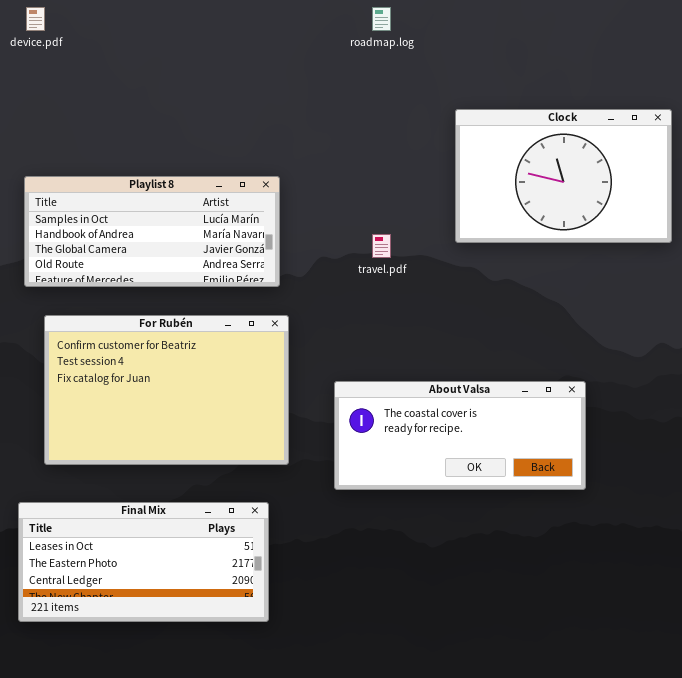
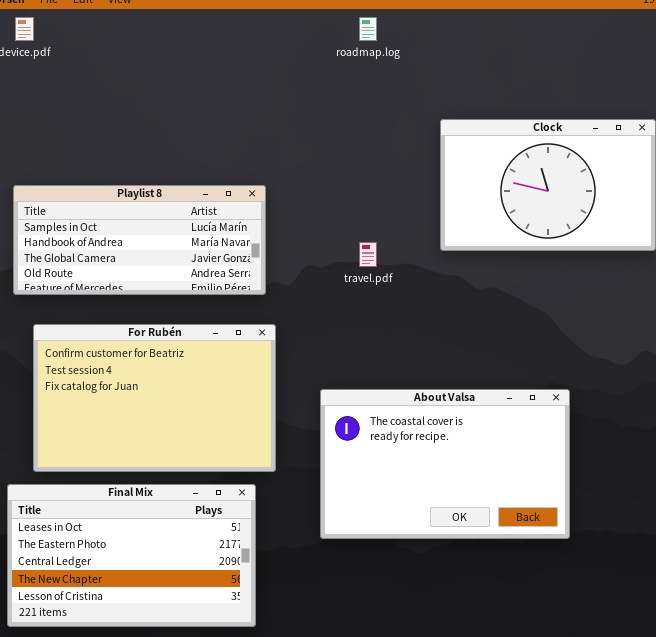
About Valsa: [334,381,586,490] -> [320,389,570,539], resized
Final Mix: [18,502,269,622] -> [7,484,256,627], resized

